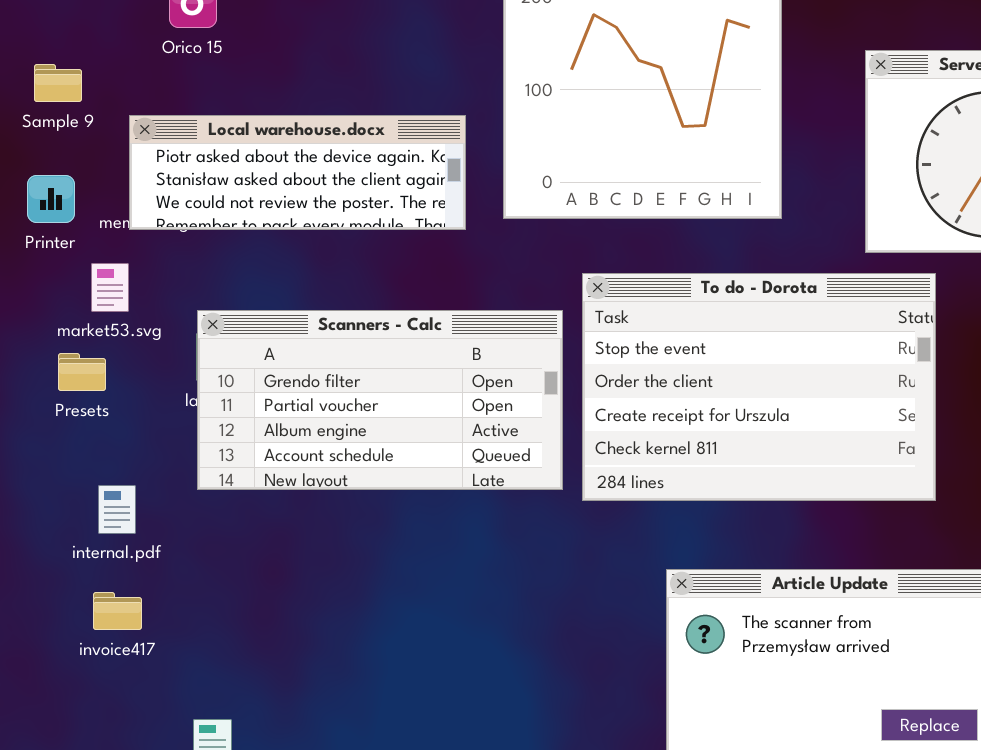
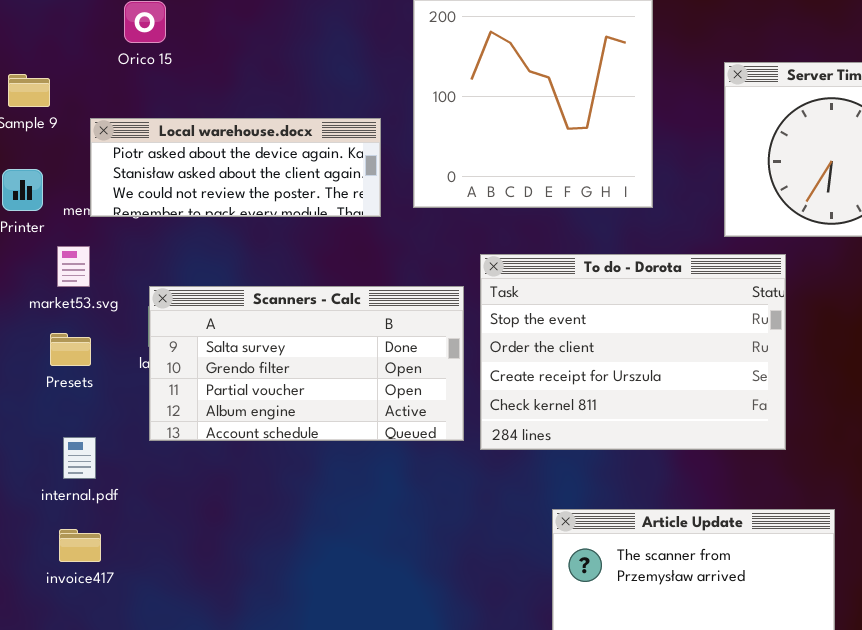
Scanners - Calc: [197,310,563,490] -> [149,286,464,441], scrolled up 1 row
Presets: [58,353,106,391] -> [50,333,91,366], moved

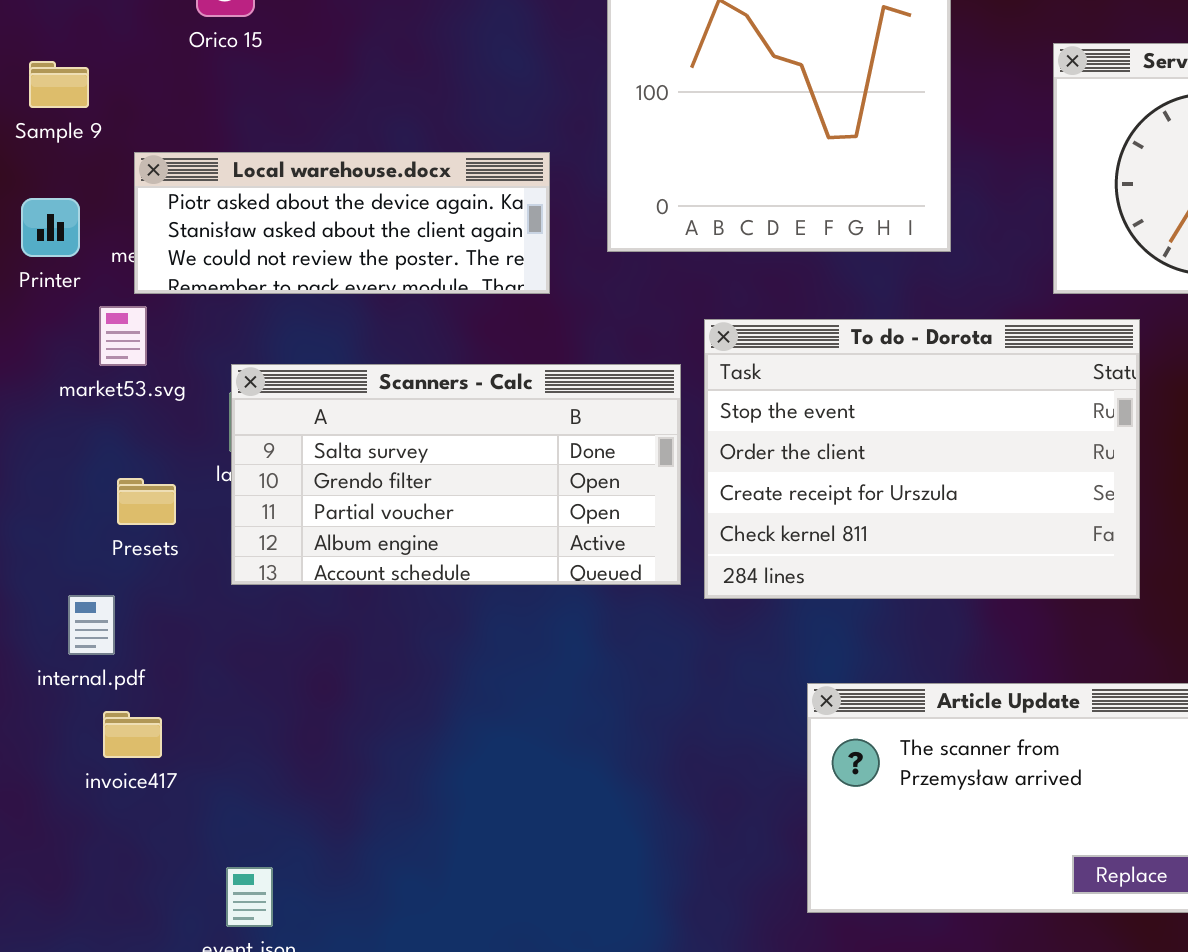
Local warehouse.docx: [90,118,381,217] -> [134,152,550,294], moved
Presets: [50,333,91,366] -> [117,478,176,525], moved
internal.pdf: [63,437,96,479] -> [68,595,115,655], moved

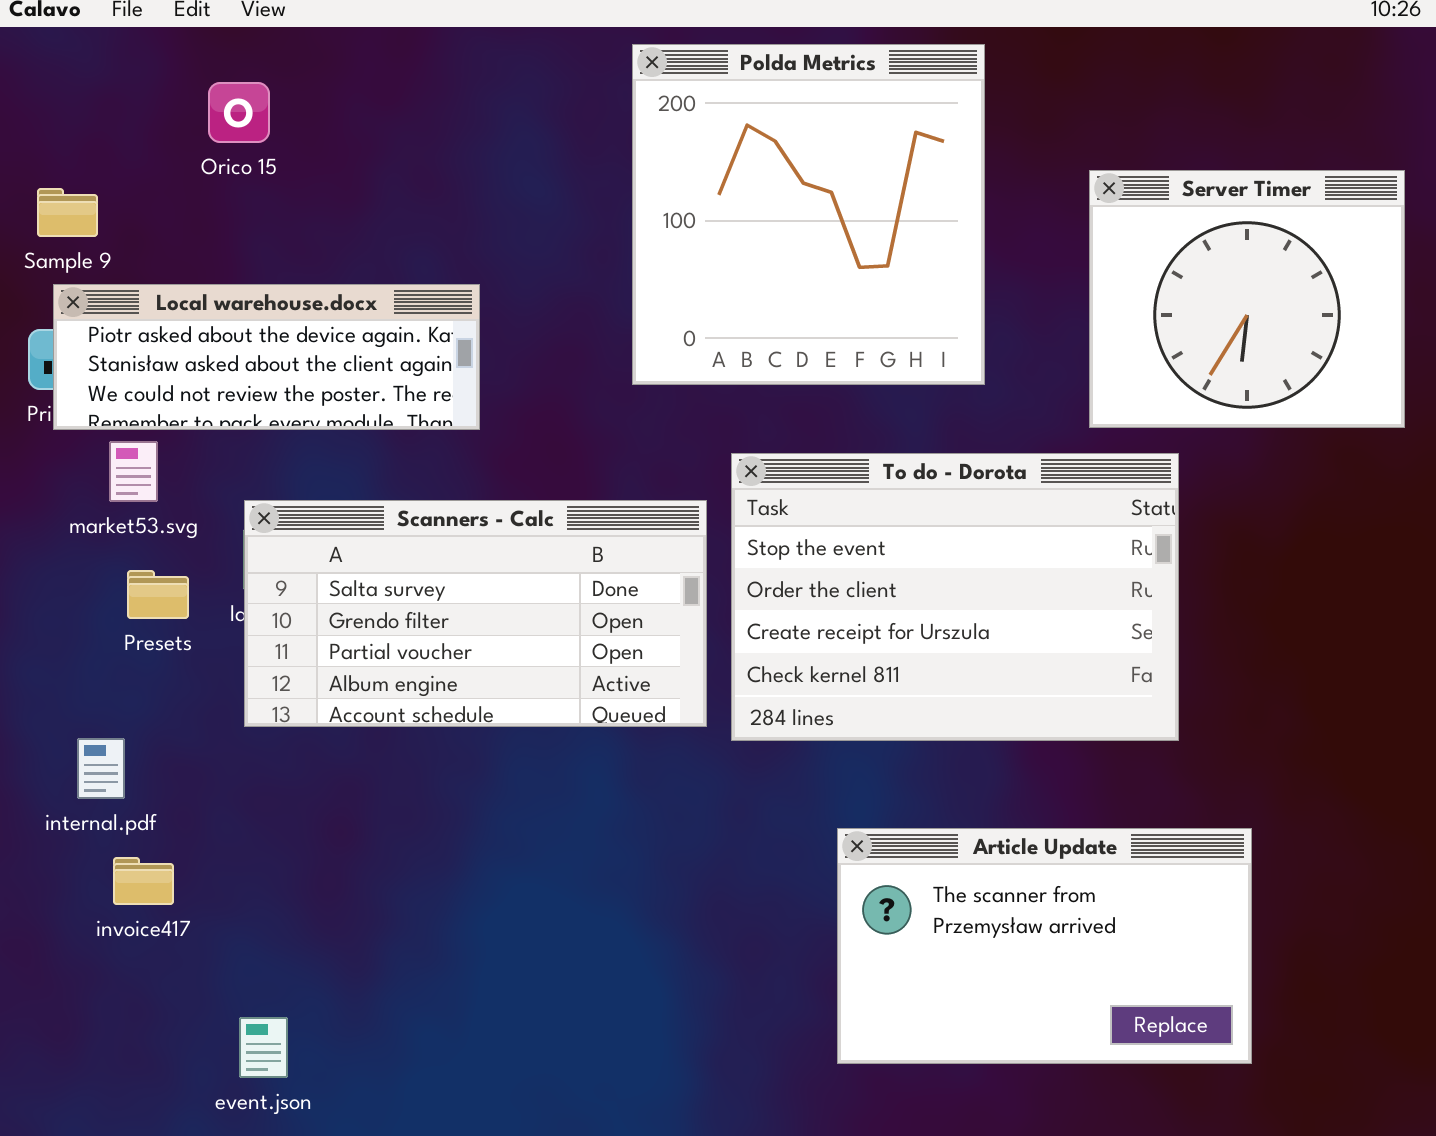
Local warehouse.docx: [134,152,550,294] -> [53,284,480,430], moved
Presets: [117,478,176,525] -> [127,570,189,619], moved

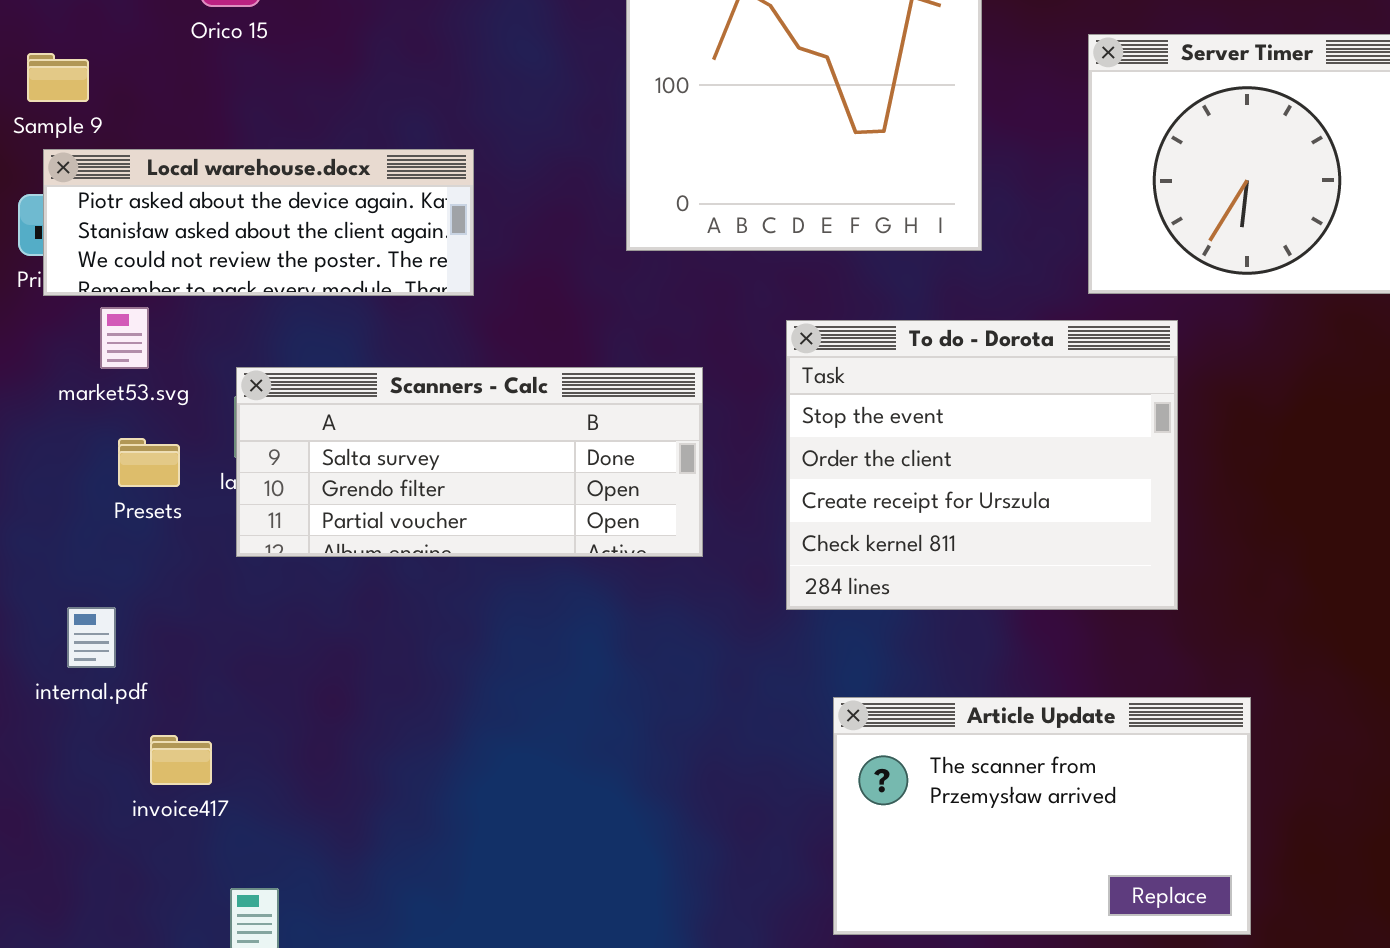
To do - Dorota: [731,453,1179,741] -> [786,320,1178,610], resized
Scanners - Calc: [244,500,707,727] -> [236,367,703,557], resized
invoice417: [113,857,174,905] -> [150,735,212,785], moved

